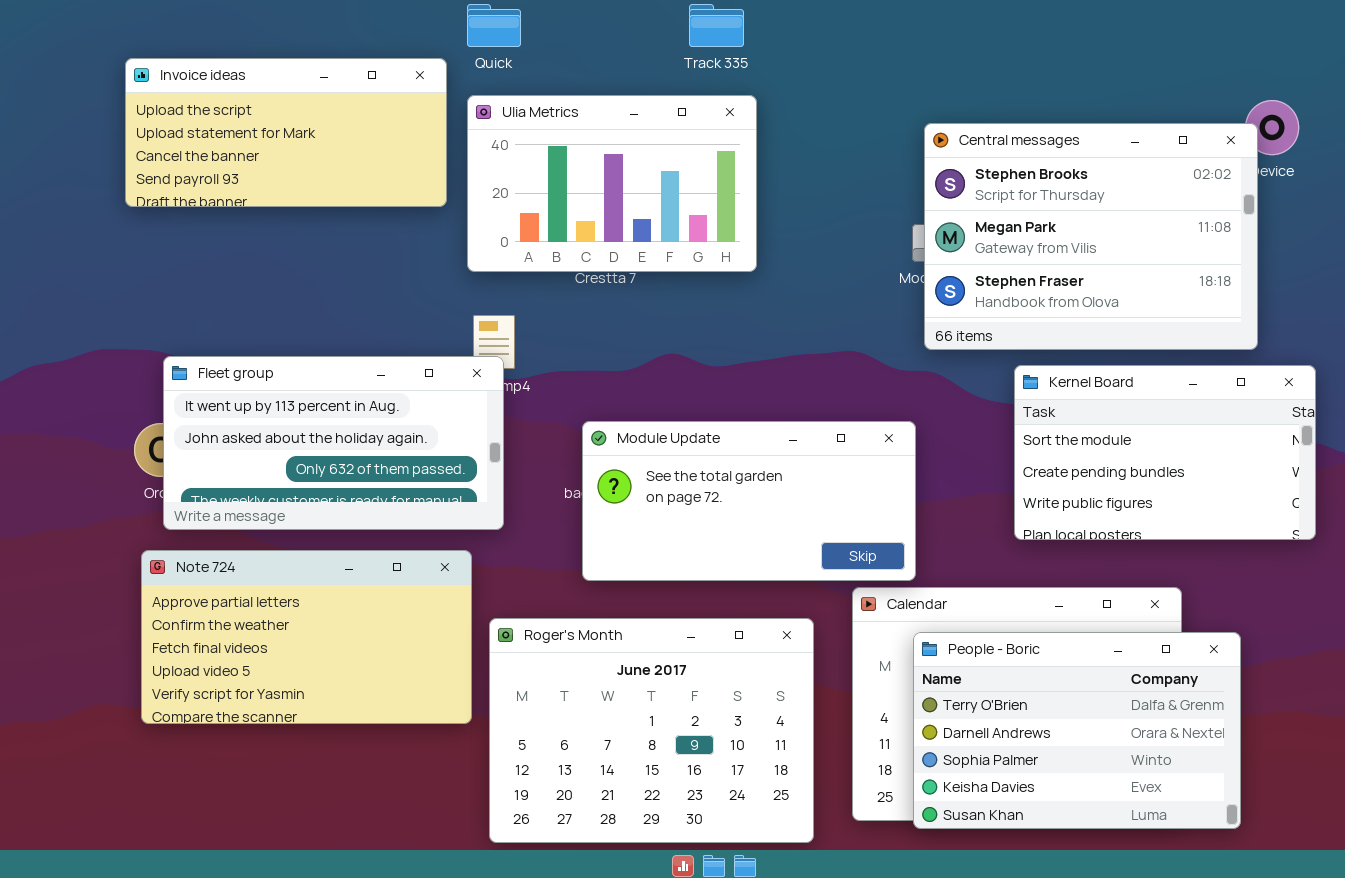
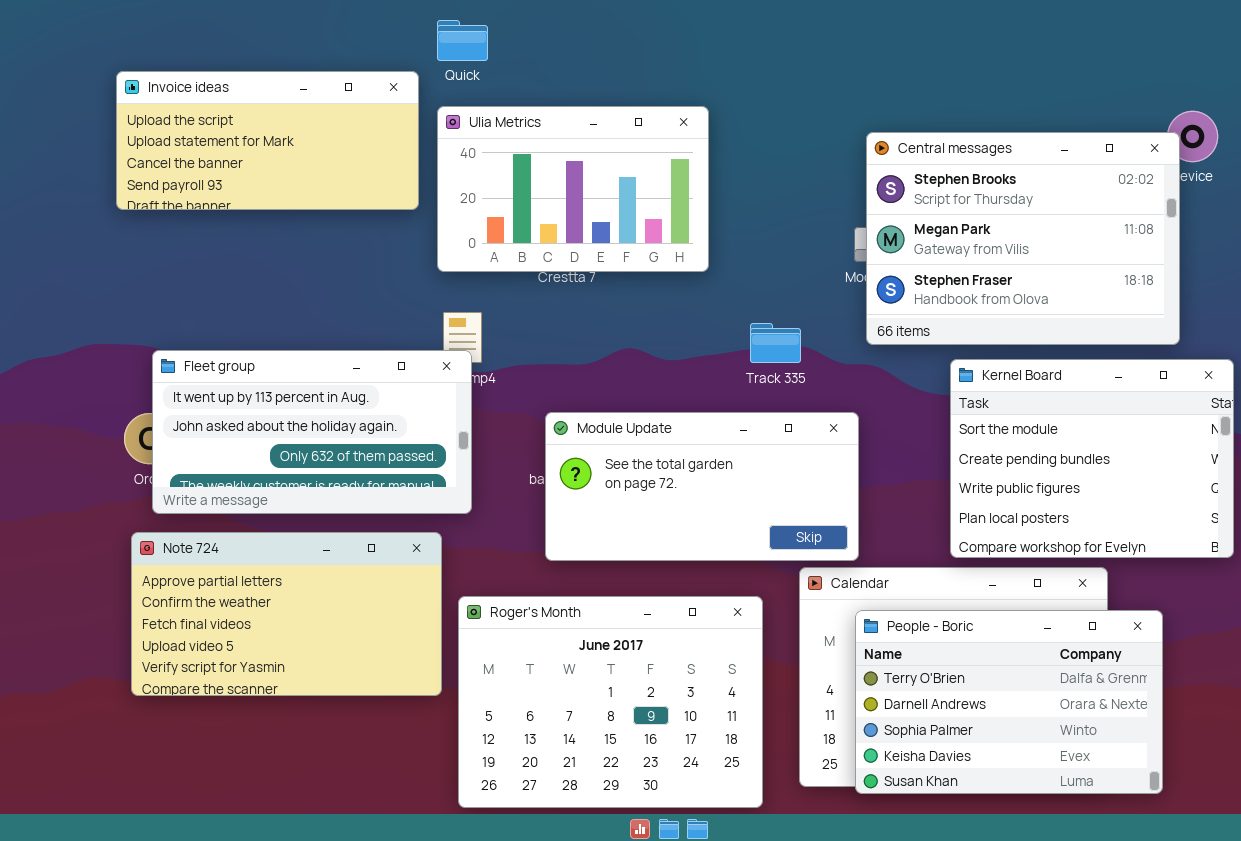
Track 335: [689,4,744,47] -> [750,323,801,363], moved
Kernel Board: [1014,365,1316,540] -> [950,359,1234,558], resized

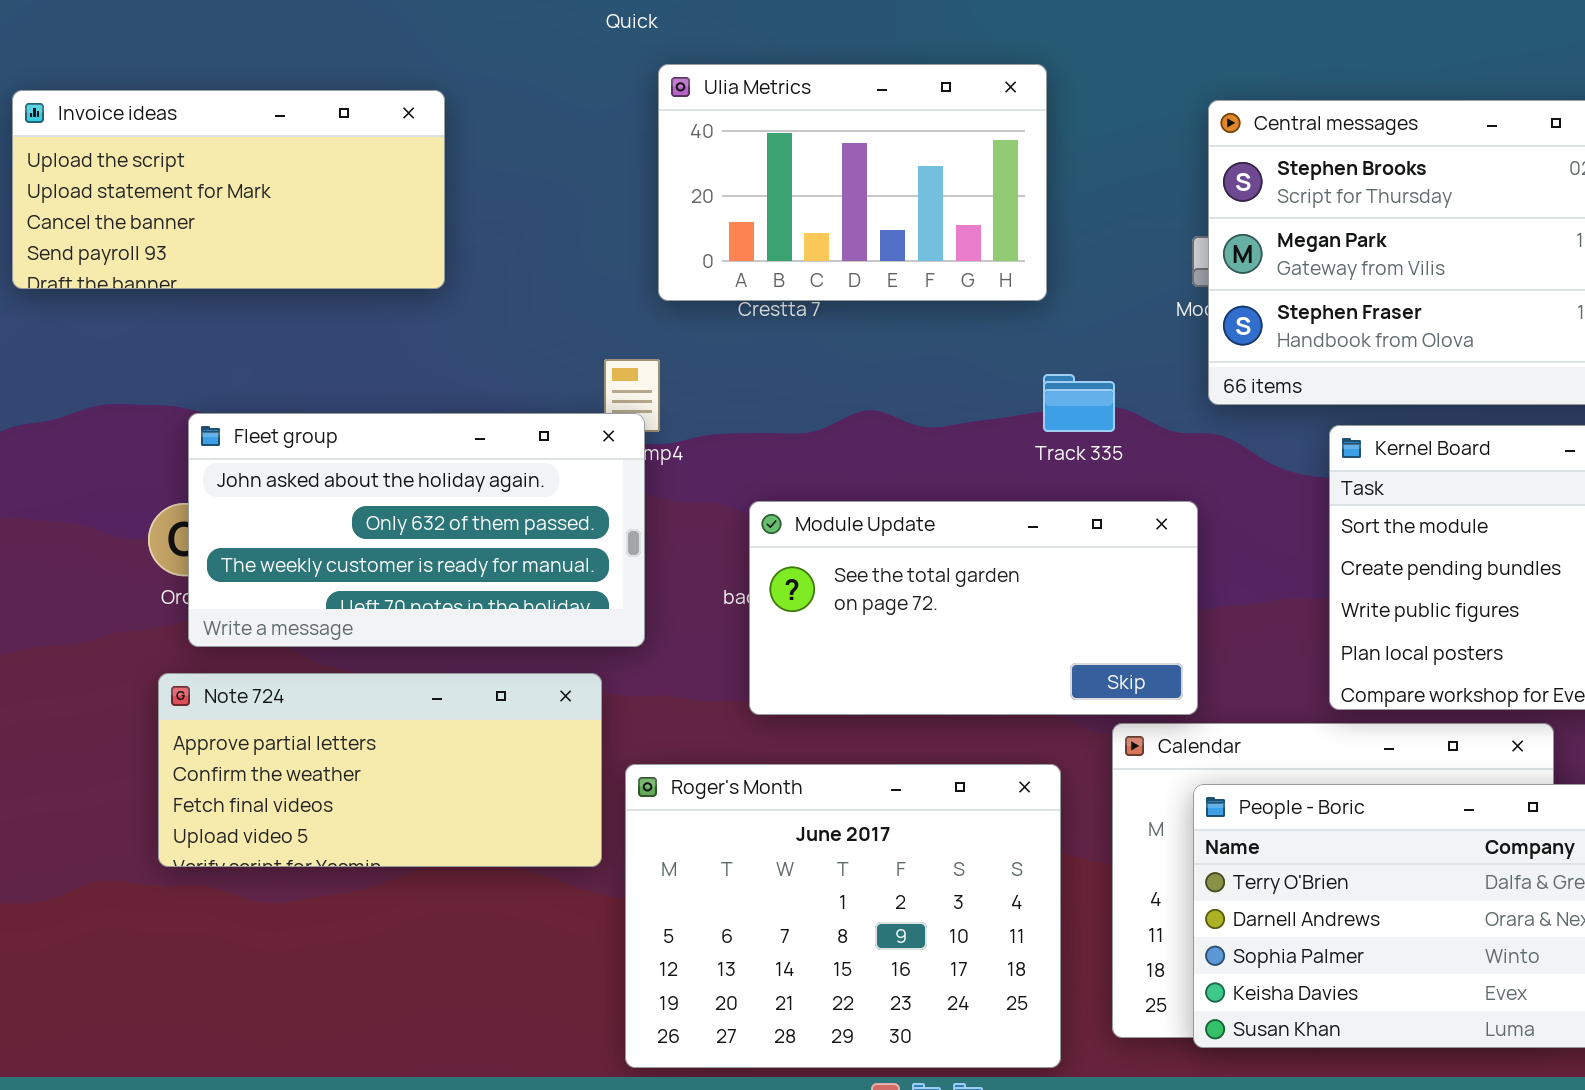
Invoice ideas: [116,71,419,210] -> [12,90,445,289], moved
Ulia Metrics: [437,106,709,272] -> [658,64,1047,301], moved
Fleet group: [152,350,472,514] -> [188,413,645,647], scrolled down 1 row
Note 724: [131,532,442,696] -> [158,673,602,867], resized

